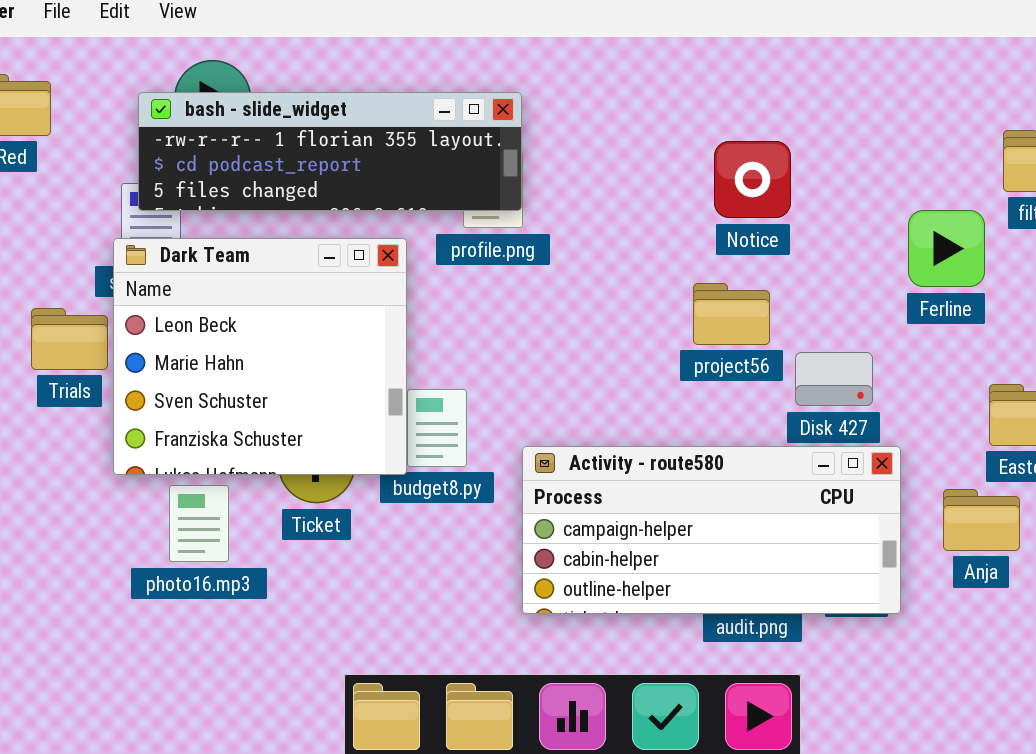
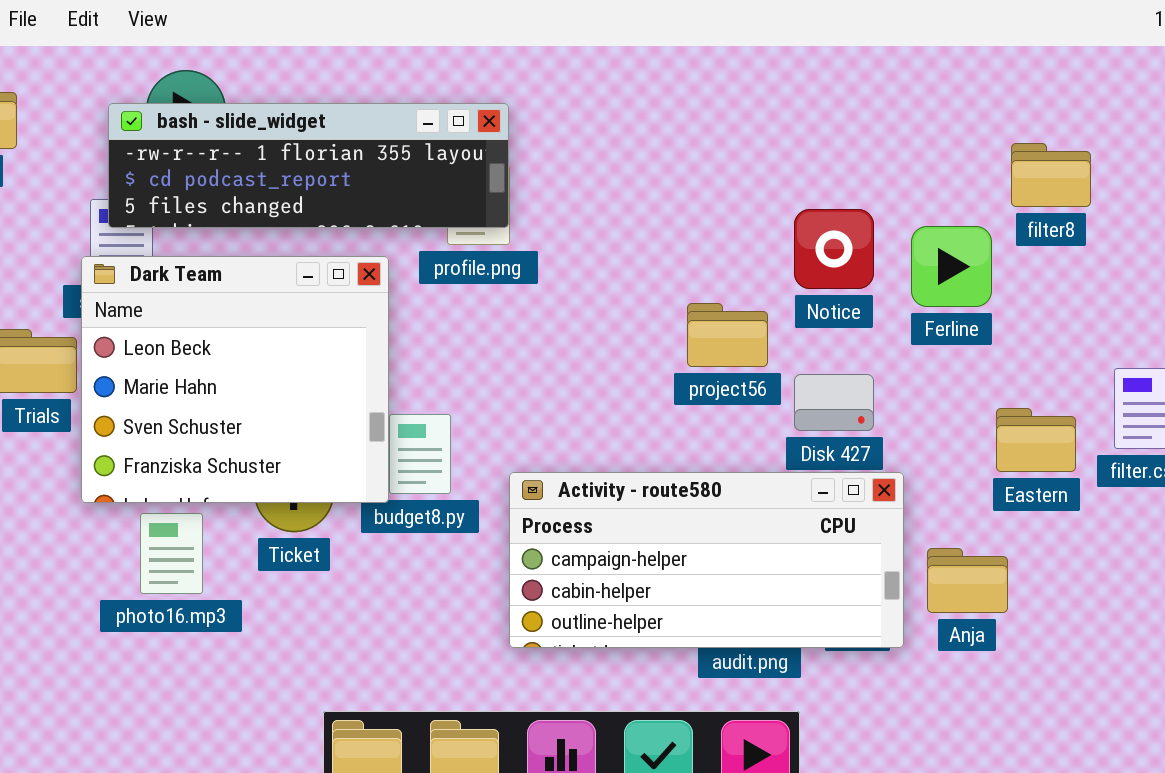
Notice: [714,141,791,218] -> [794,209,874,289], moved
Anja: [943,489,1020,551] -> [927,548,1008,613], moved

